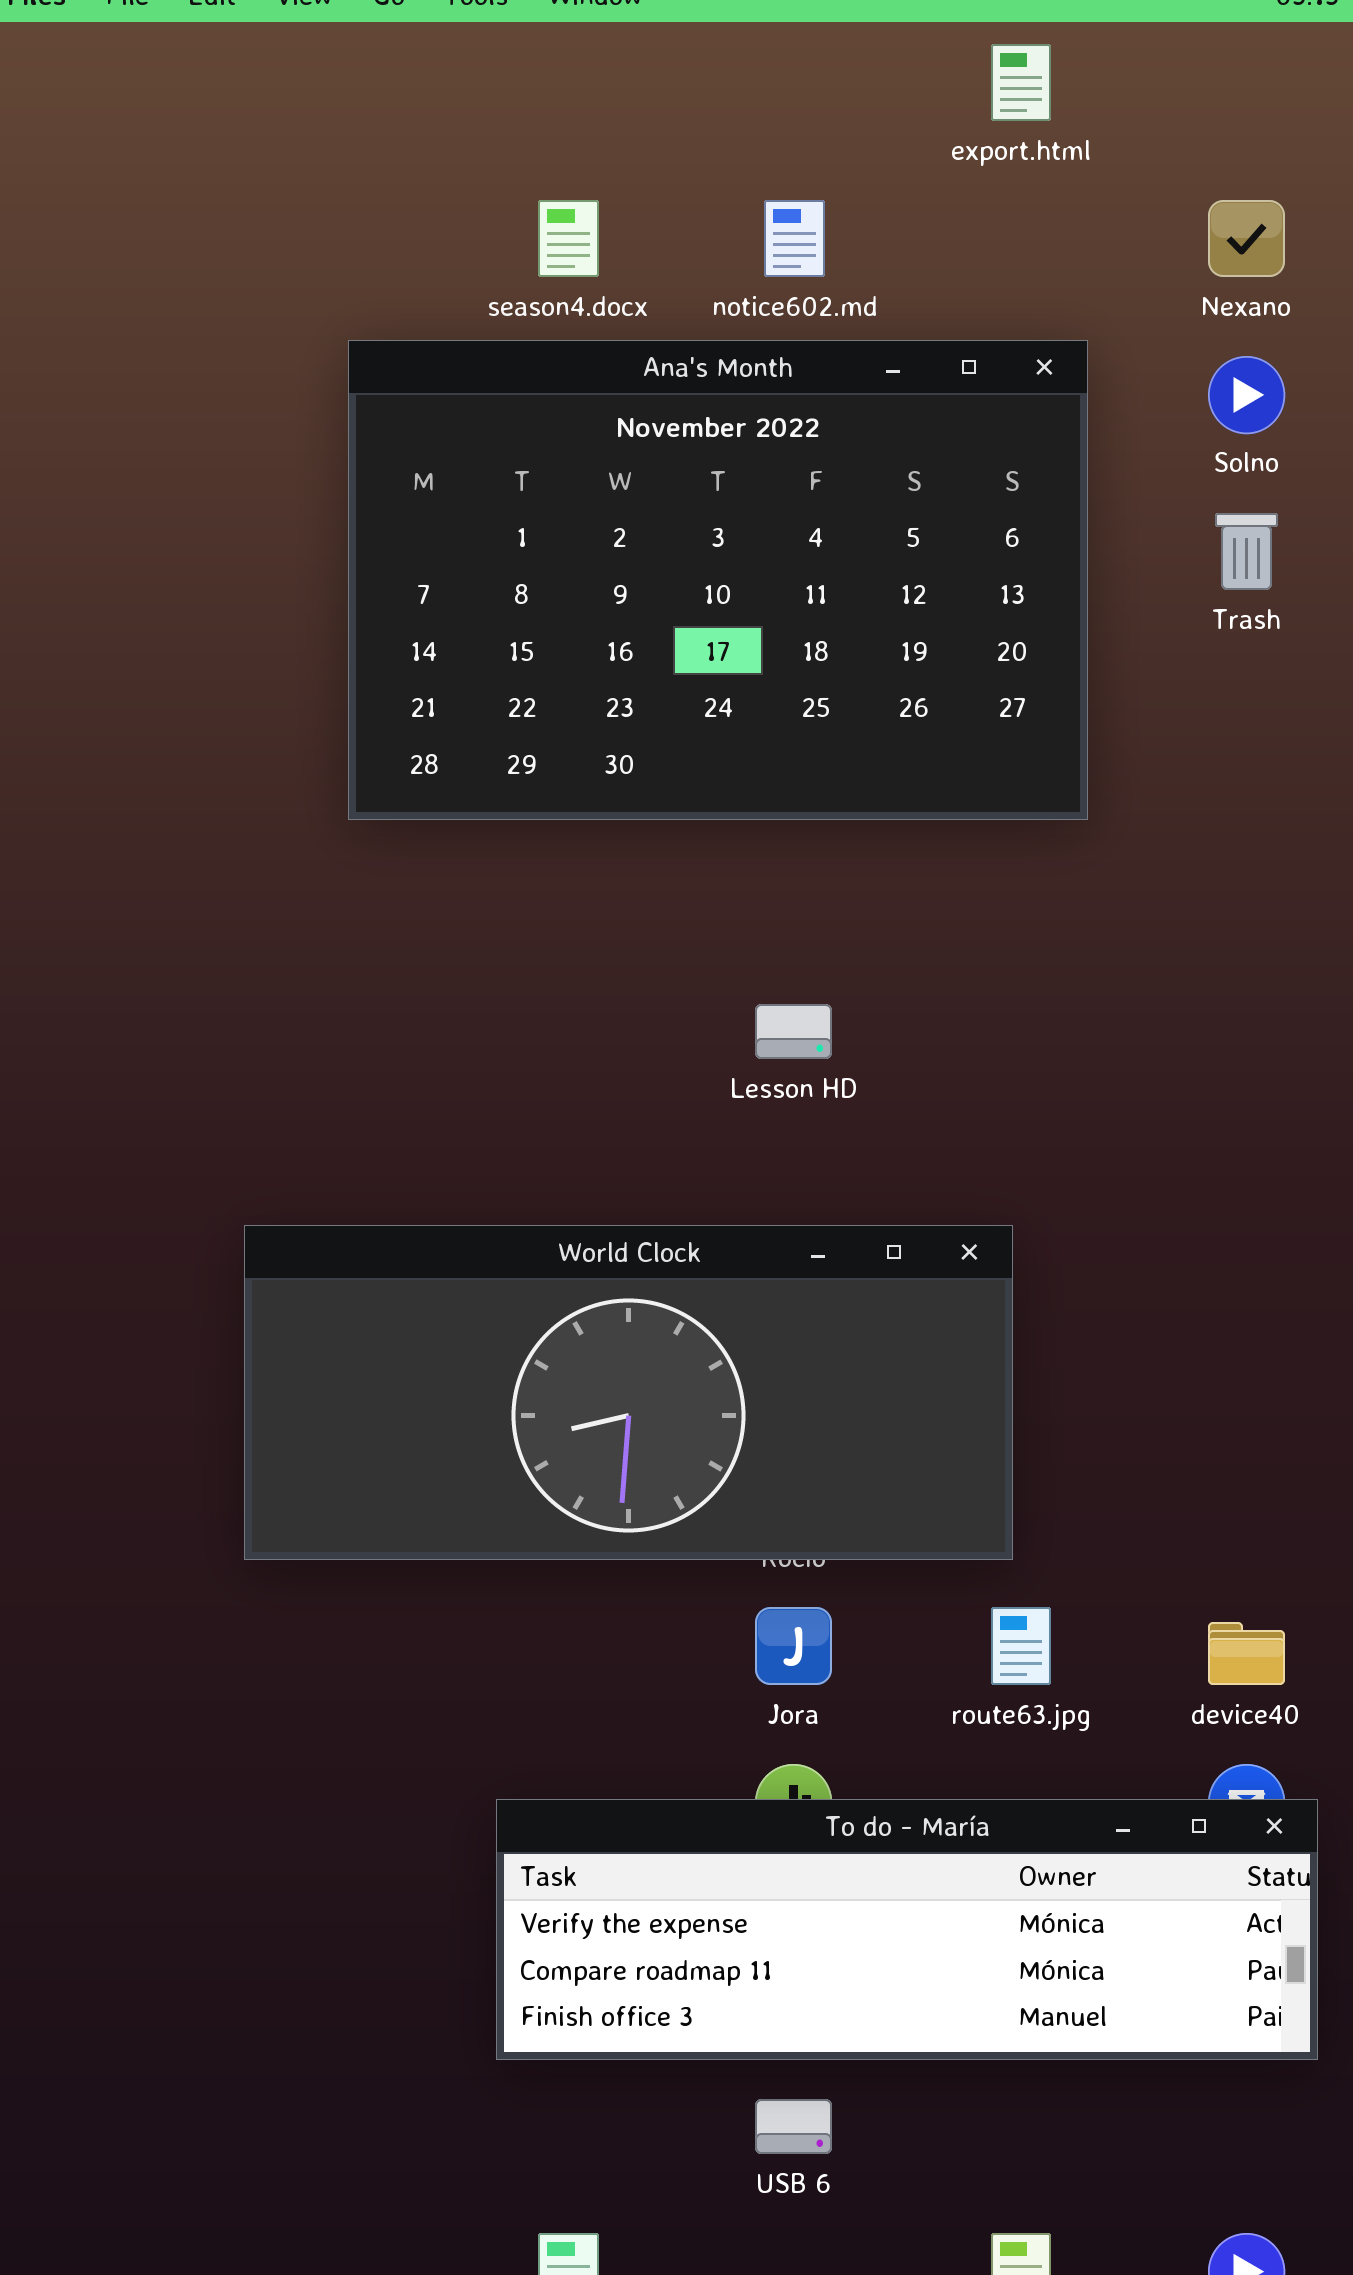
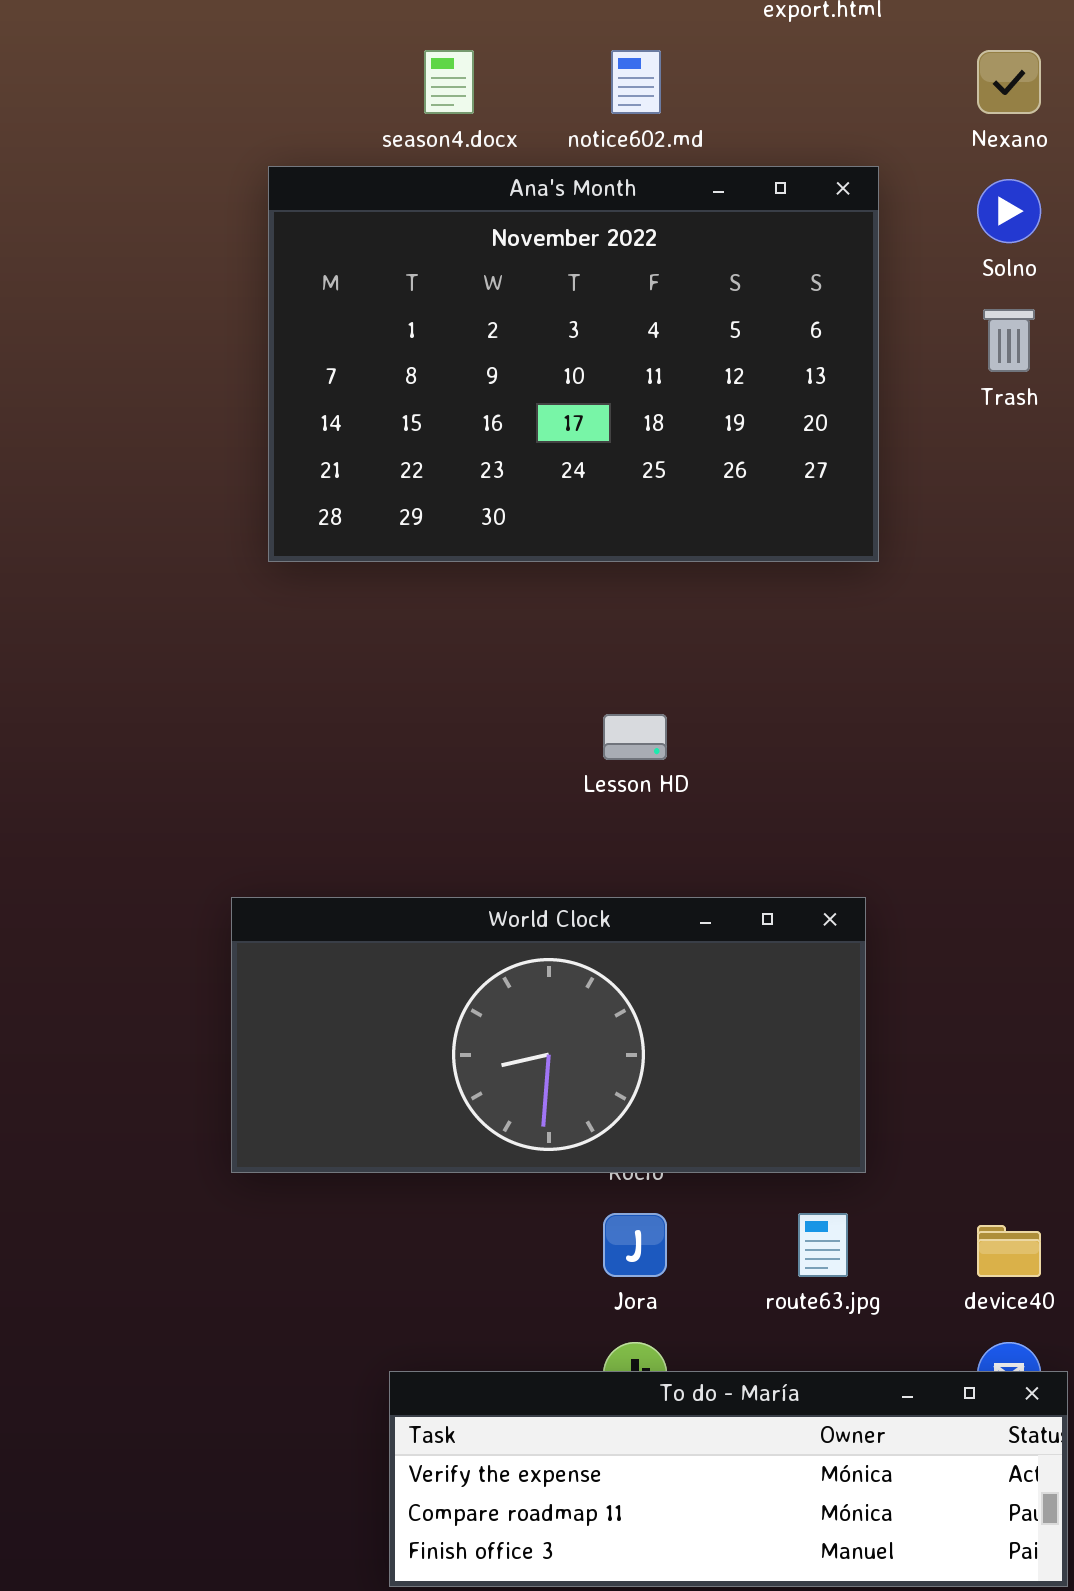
World Clock: [244,1225,1013,1560] -> [231,897,866,1173], moved

